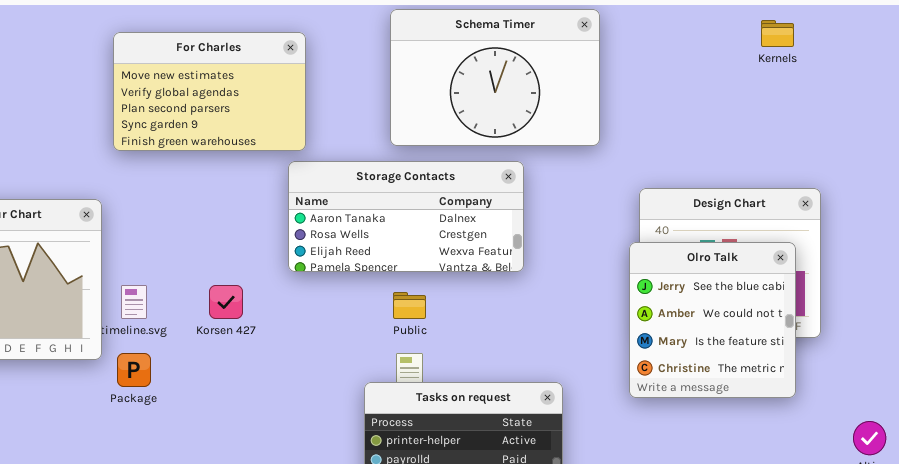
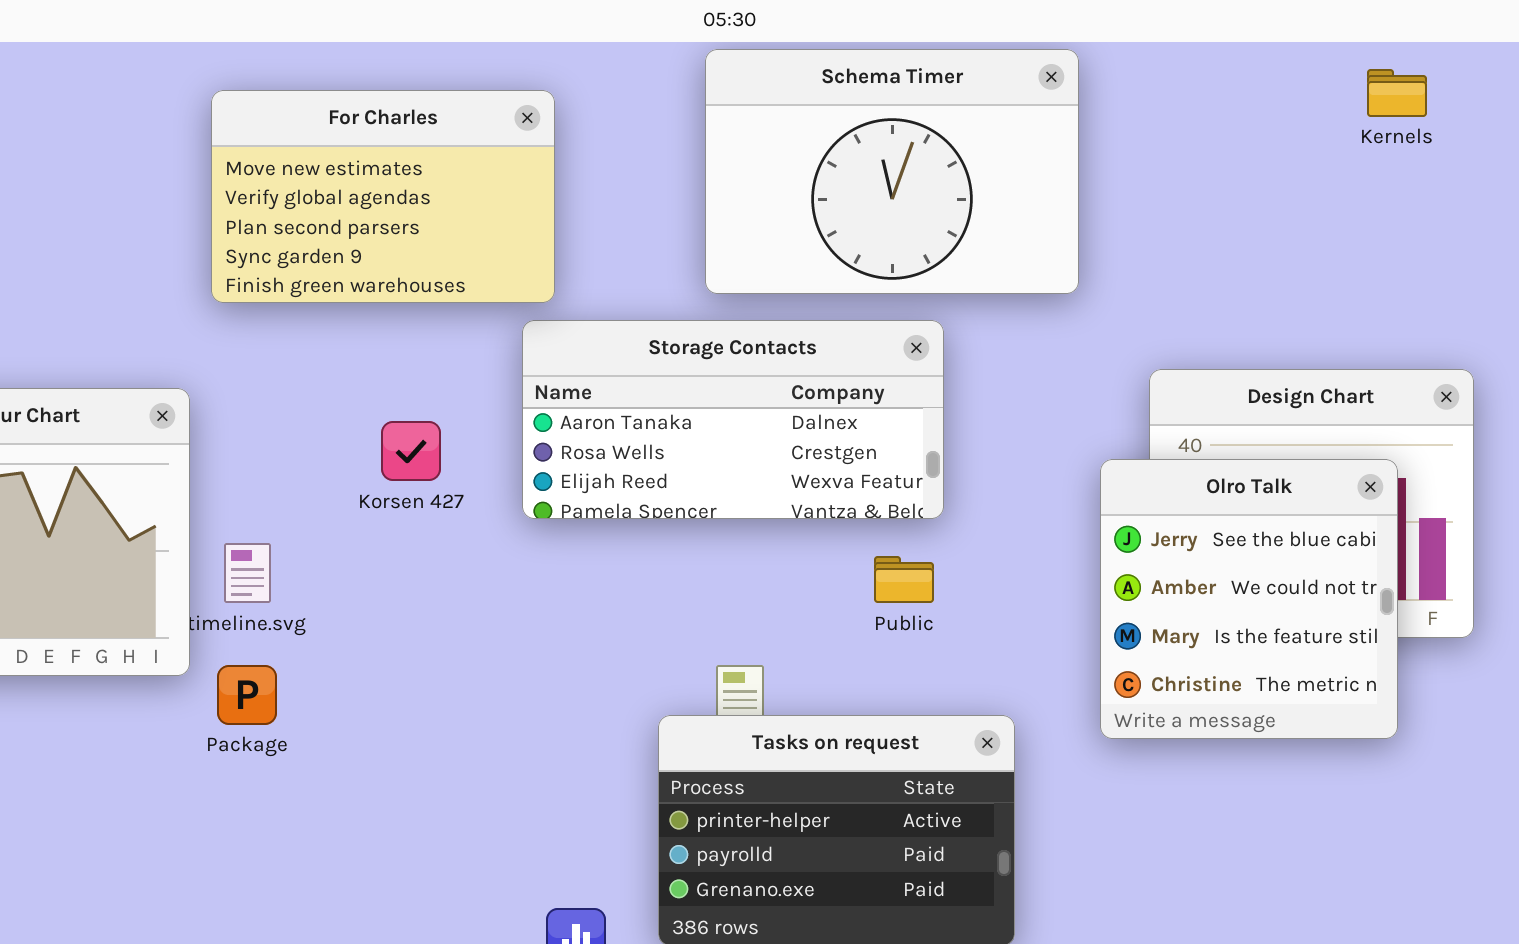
Olro Talk: [629,242,796,398] -> [1100,459,1398,739], moved
Korsen 427: [209,285,243,319] -> [381,421,441,481], moved
Public: [393,292,426,319] -> [874,556,934,603], moved

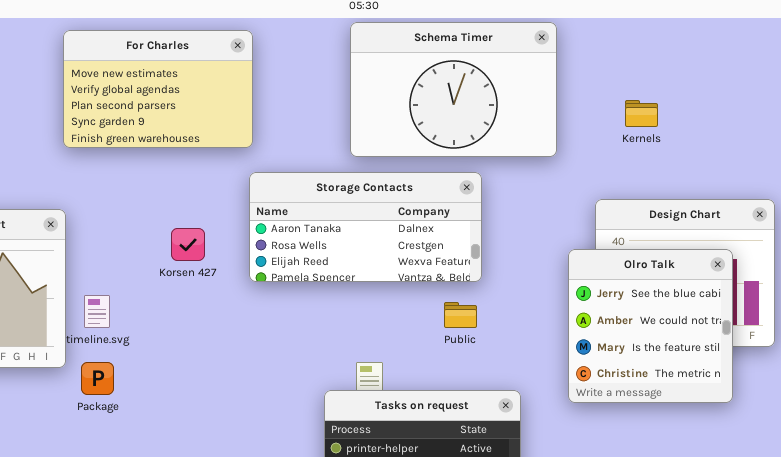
Kernels: [1367,69,1427,117] -> [625,100,658,127], moved
For Charles: [211,90,555,303] -> [63,30,253,148], moved

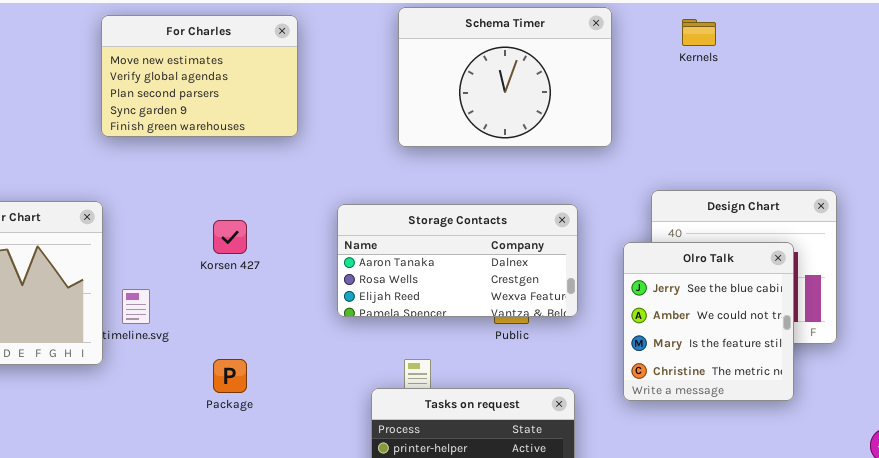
Kernels: [625,100,658,127] -> [682,19,716,46], moved
Storage Contacts: [249,172,482,282] -> [337,204,578,317], moved
Package: [81,362,114,395] -> [213,359,247,393], moved

